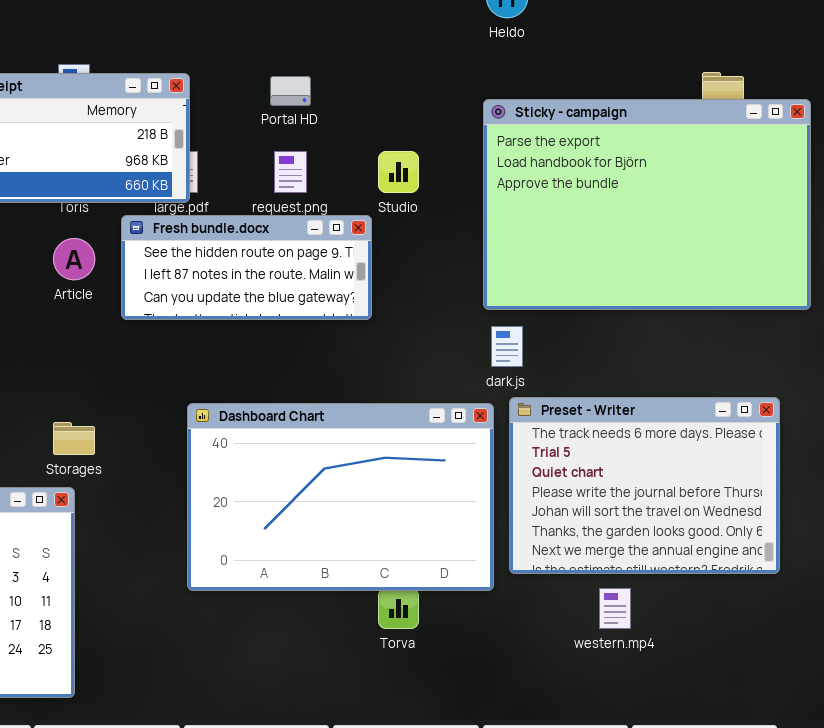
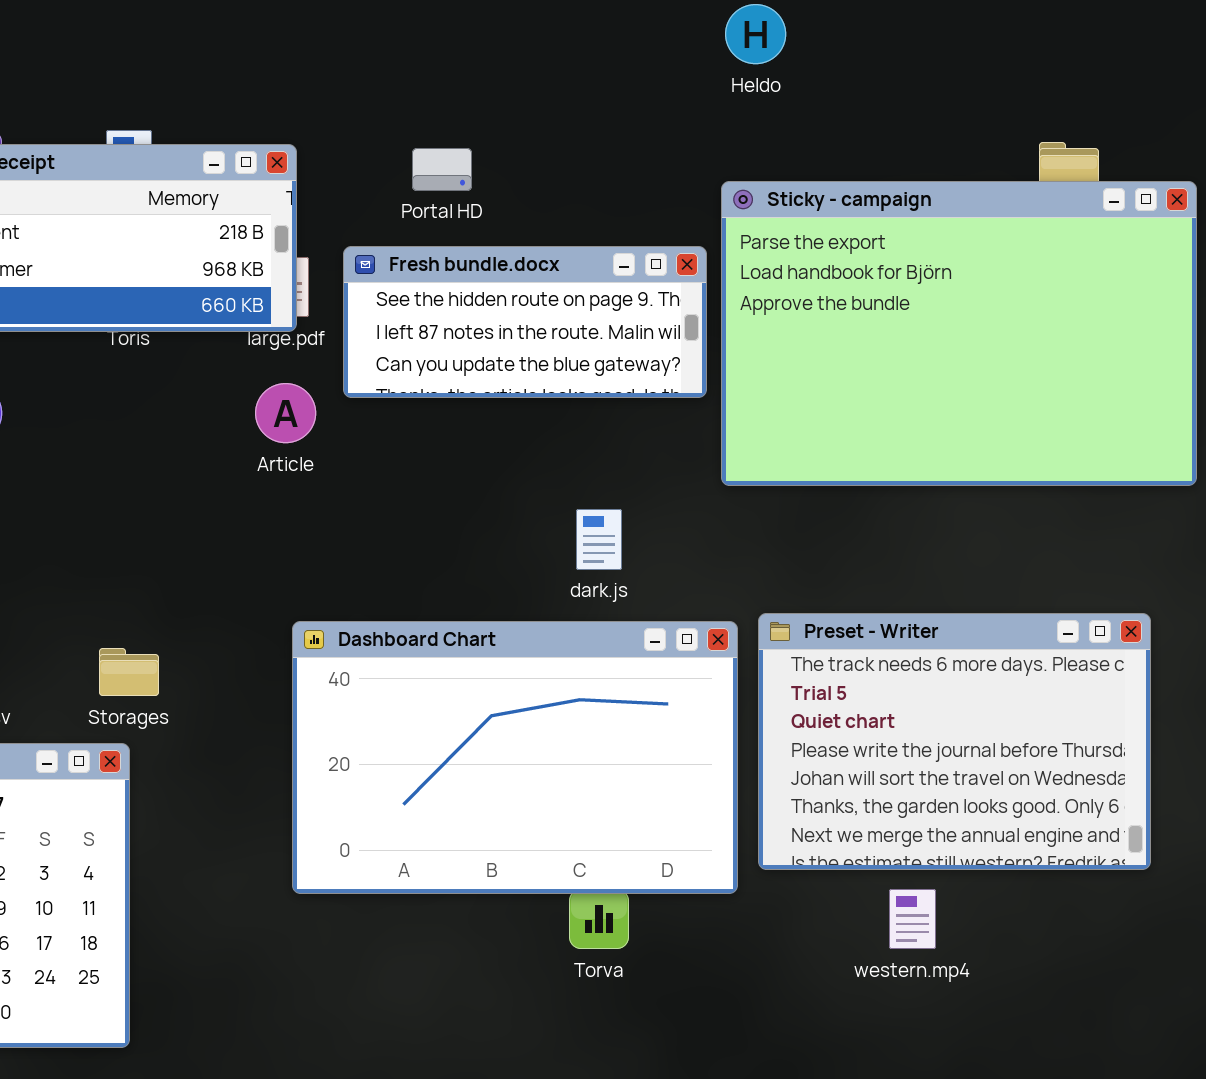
Fresh bundle.docx: [121,215,372,320] -> [343,246,707,398], moved
Article: [53,238,95,280] -> [255,383,316,443], moved
dark.js: [491,326,523,367] -> [576,509,622,570], moved

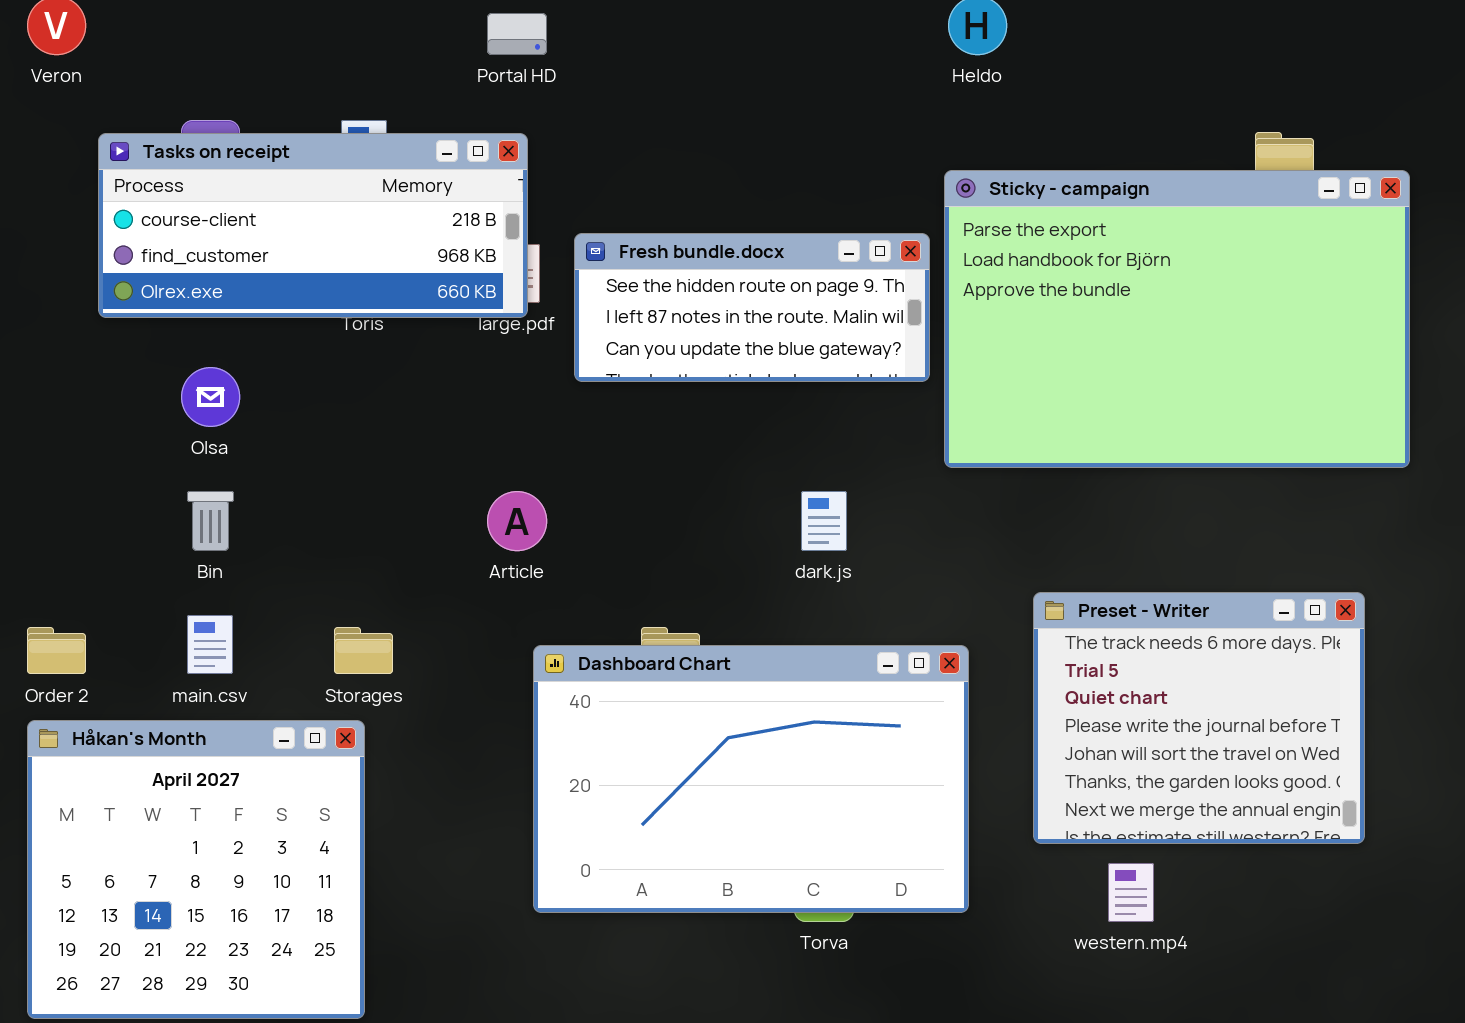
Portal HD: [412,148,472,191] -> [487,13,547,55], moved
Article: [255,383,316,443] -> [487,491,547,551], moved
Preset - Writer: [758,613,1151,870] -> [1033,592,1365,844], resized
Dashboard Chart: [292,621,738,894] -> [533,645,969,913], moved

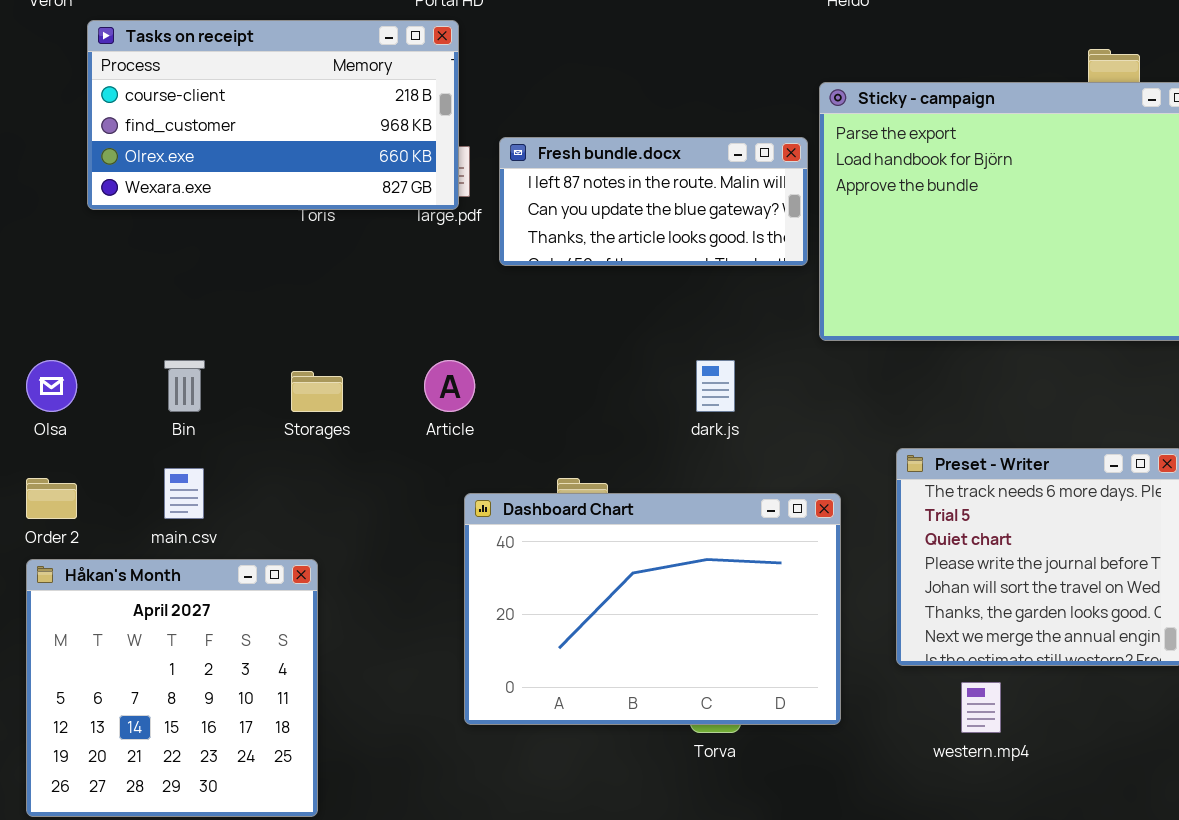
Tasks on receipt: [98,133,528,318] -> [87,20,459,210], resized
Fresh bundle.docx: [574,233,930,382] -> [499,137,808,266], scrolled down 1 row
Olsa: [181,367,240,427] -> [26,360,77,412], moved
Storages: [334,627,393,674] -> [291,371,343,412], moved

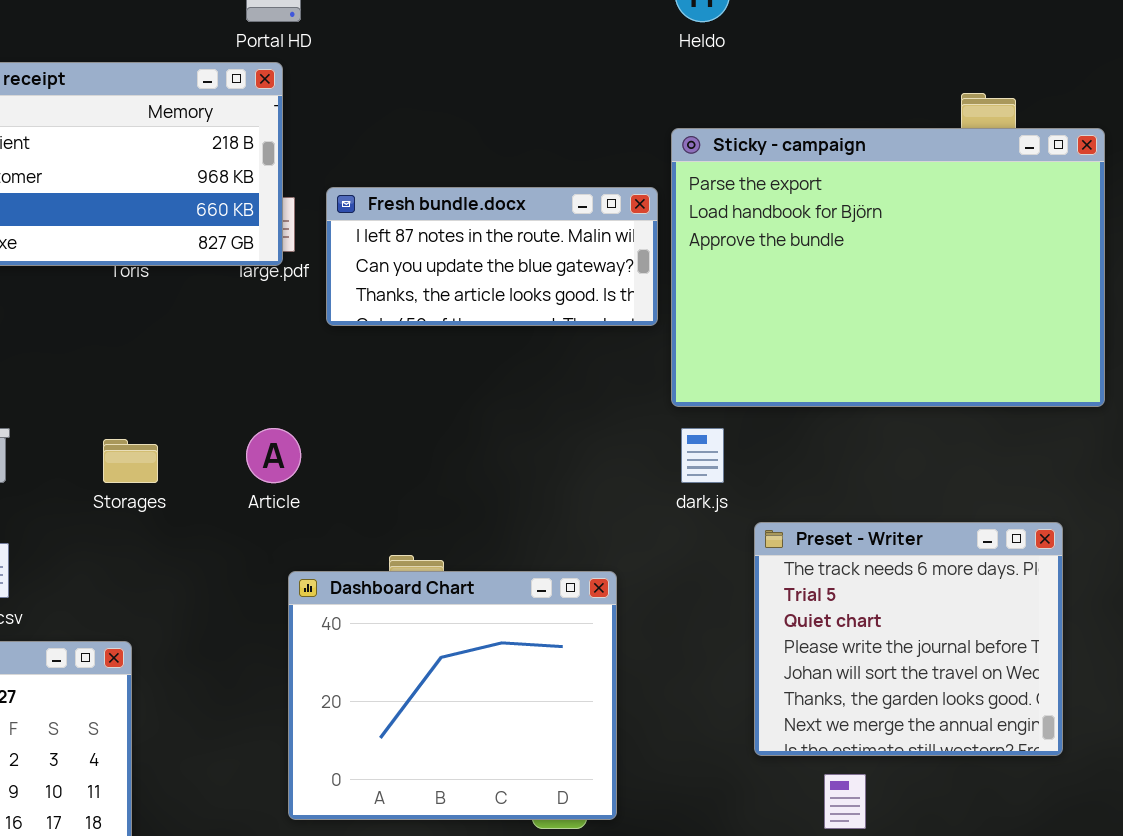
dark.js: [696,360,735,412] -> [681,428,724,483], moved
Dashboard Chart: [464,493,841,725] -> [288,571,617,820], resized

